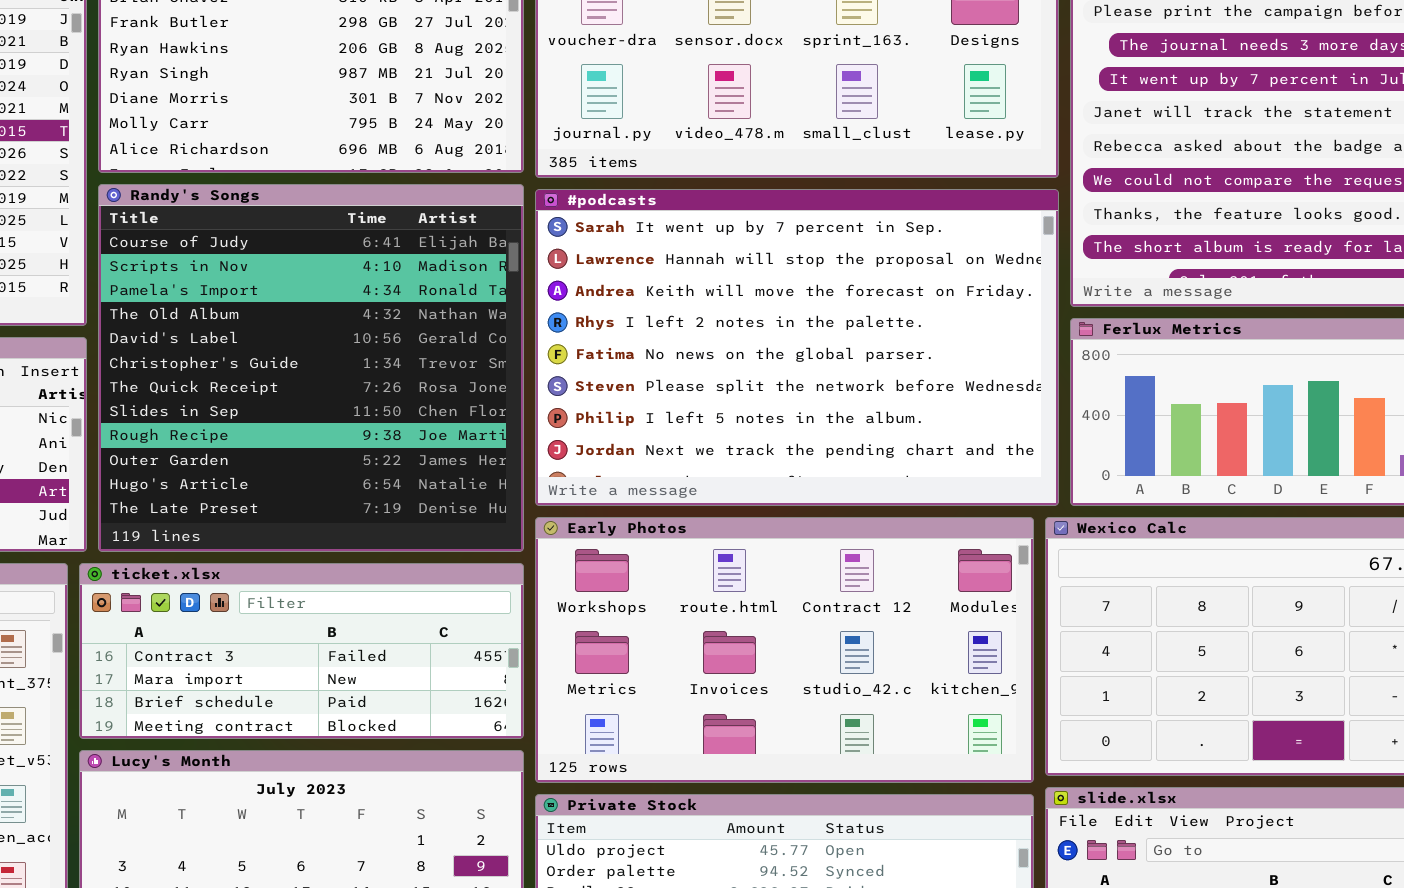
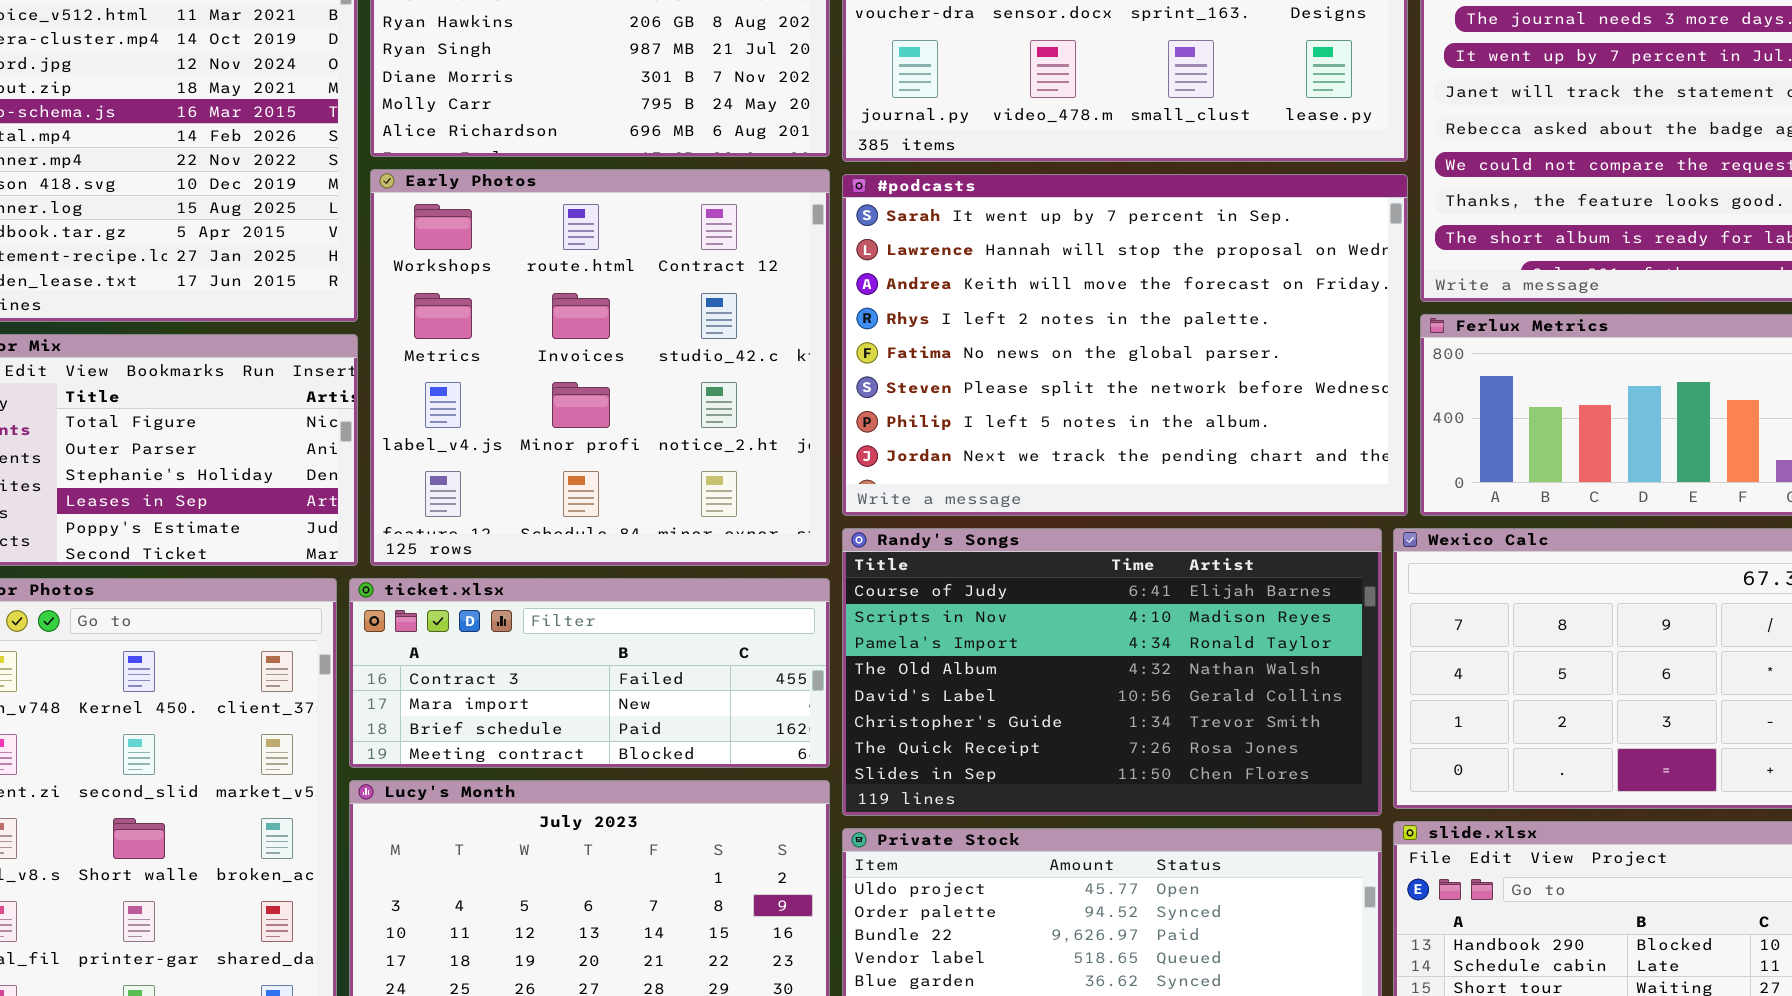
Randy's Songs: [98,184,524,552] -> [842,528,1382,816], moved, resized
Early Photos: [535,517,1034,783] -> [370,169,830,566], moved, resized

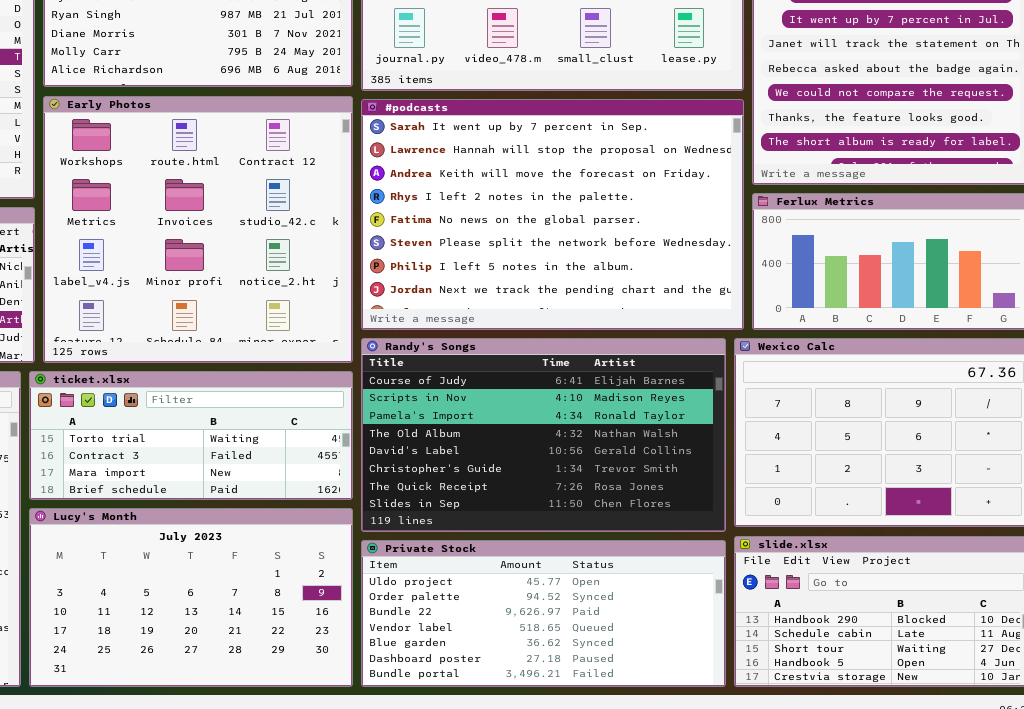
ticket.xlsx: [349,578,830,768] -> [29,371,353,500], scrolled up 1 row

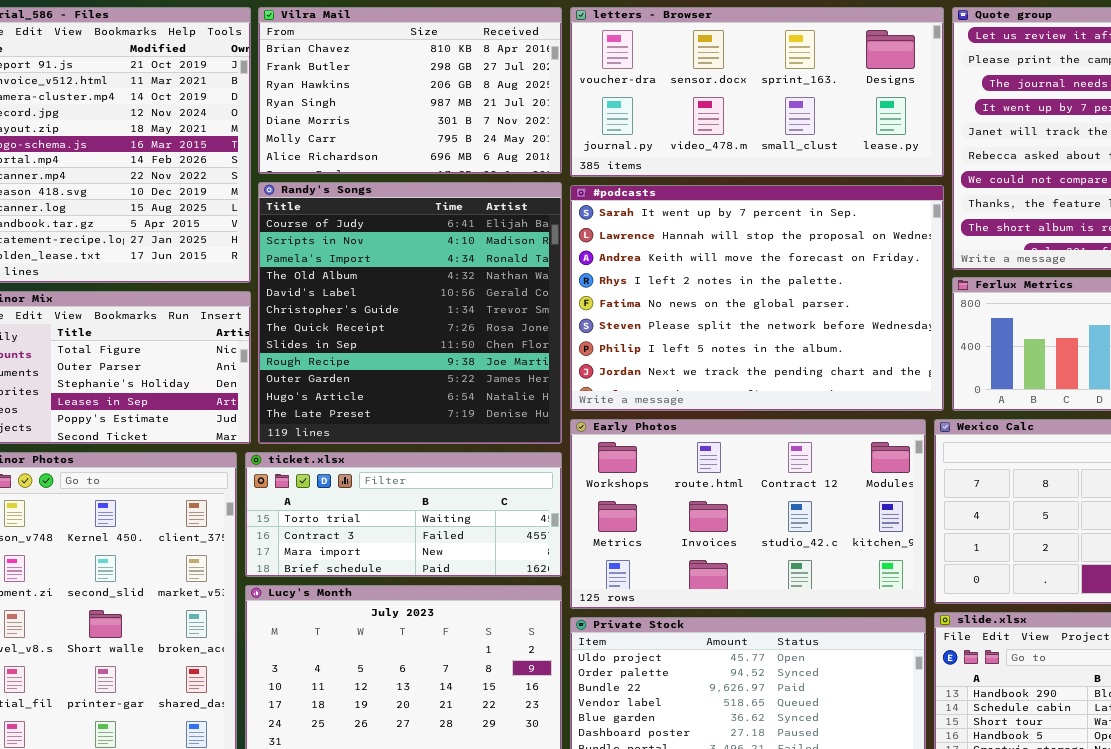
Early Photos: [43,96,353,363] -> [570,419,926,609], moved, resized
Randy's Songs: [361,338,726,532] -> [258,182,562,444], moved, resized

